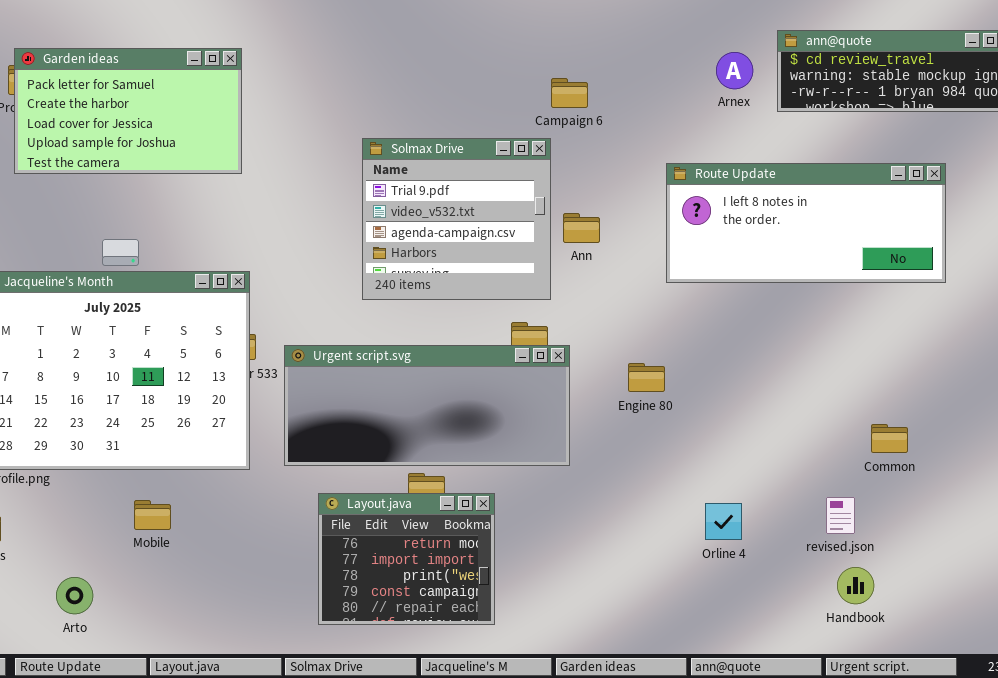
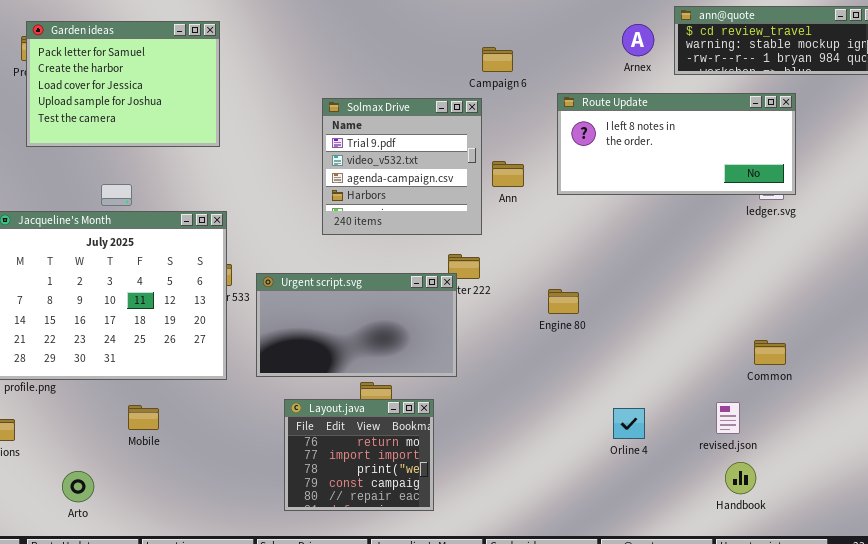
Garden ideas: [14,48,242,174] -> [26,21,220,147], resized
Route Update: [666,163,946,283] -> [557,93,796,195], moved
Urgent script.svg: [284,345,570,466] -> [256,273,457,377], resized

